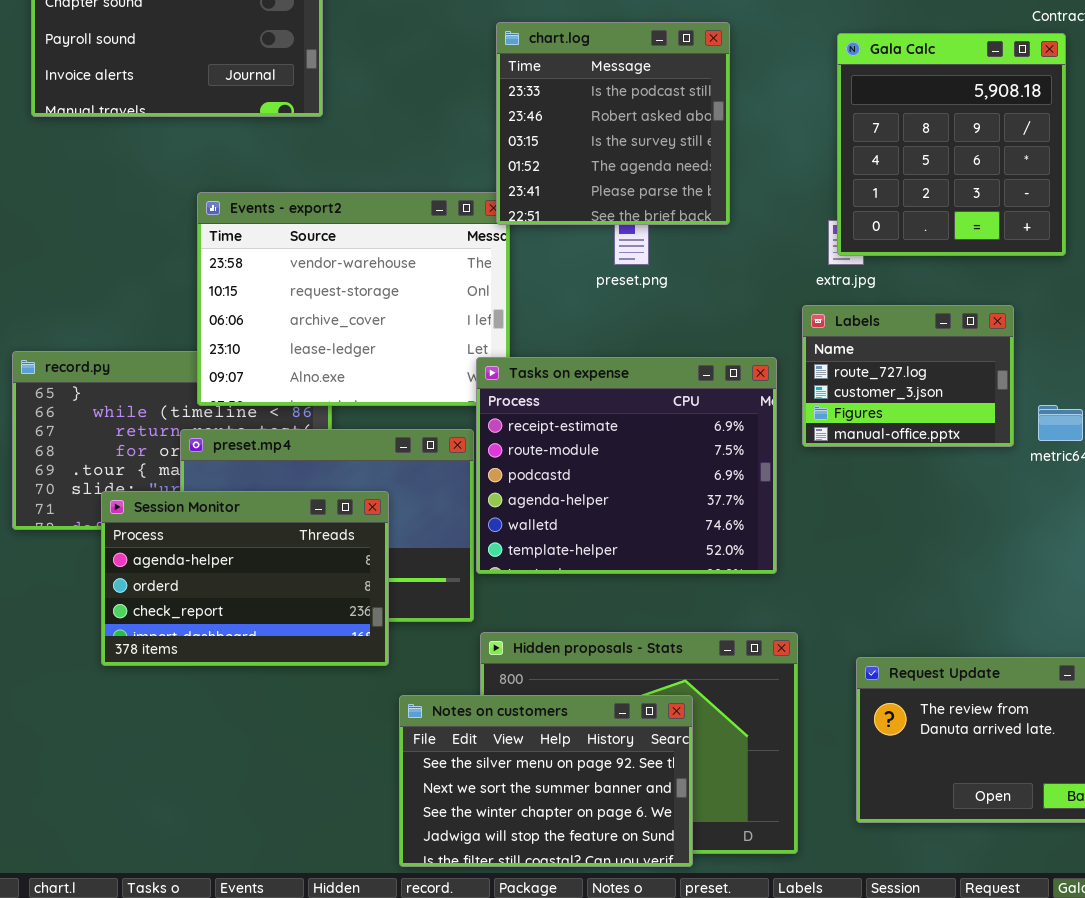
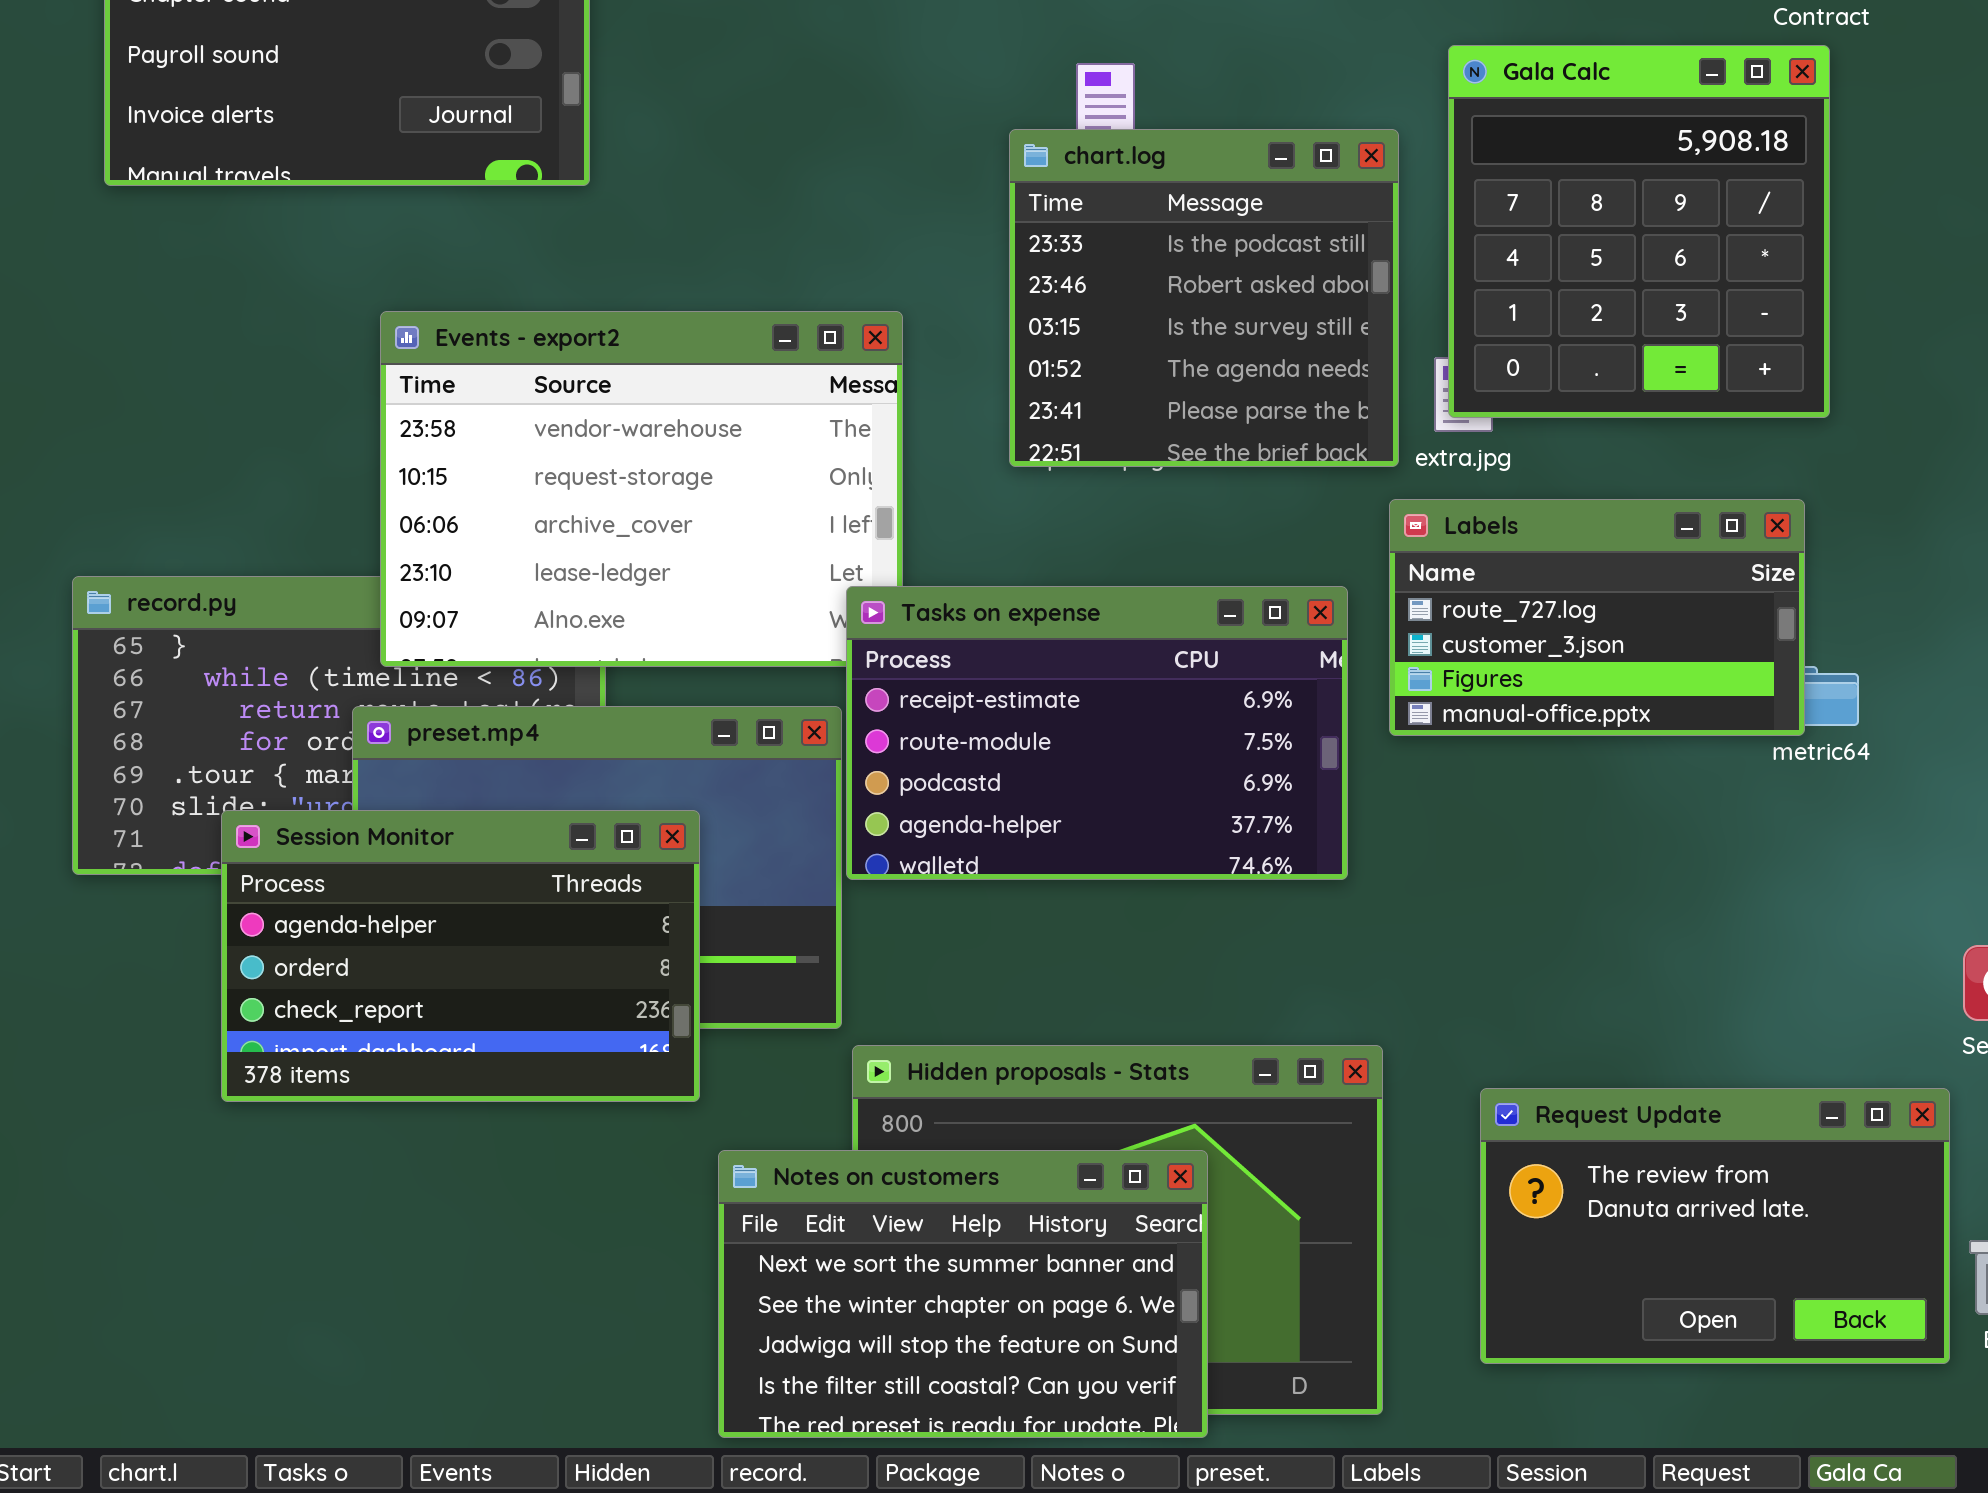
chart.log: [496,22,730,225] -> [1009,129,1399,467], moved
Labels: [802,305,1014,447] -> [1389,499,1805,736], resized
Tasks on expense: [476,357,777,574] -> [846,586,1348,880], resized
Notes on customers: [399,695,693,867] -> [718,1150,1208,1438], scrolled down 1 row

